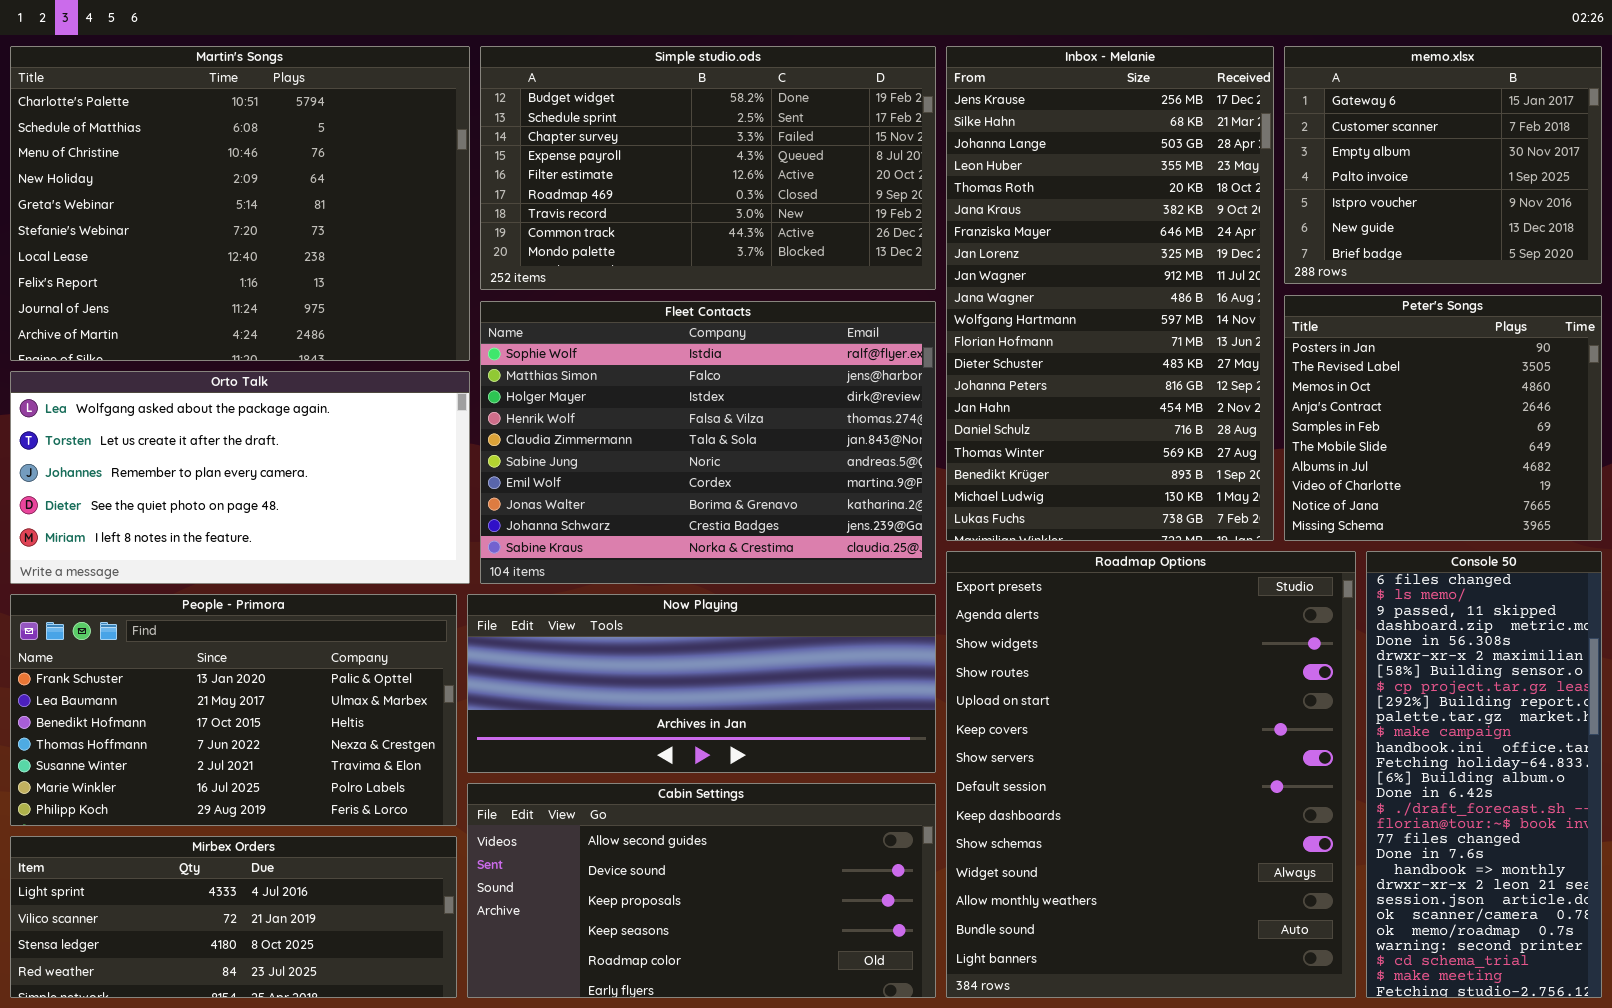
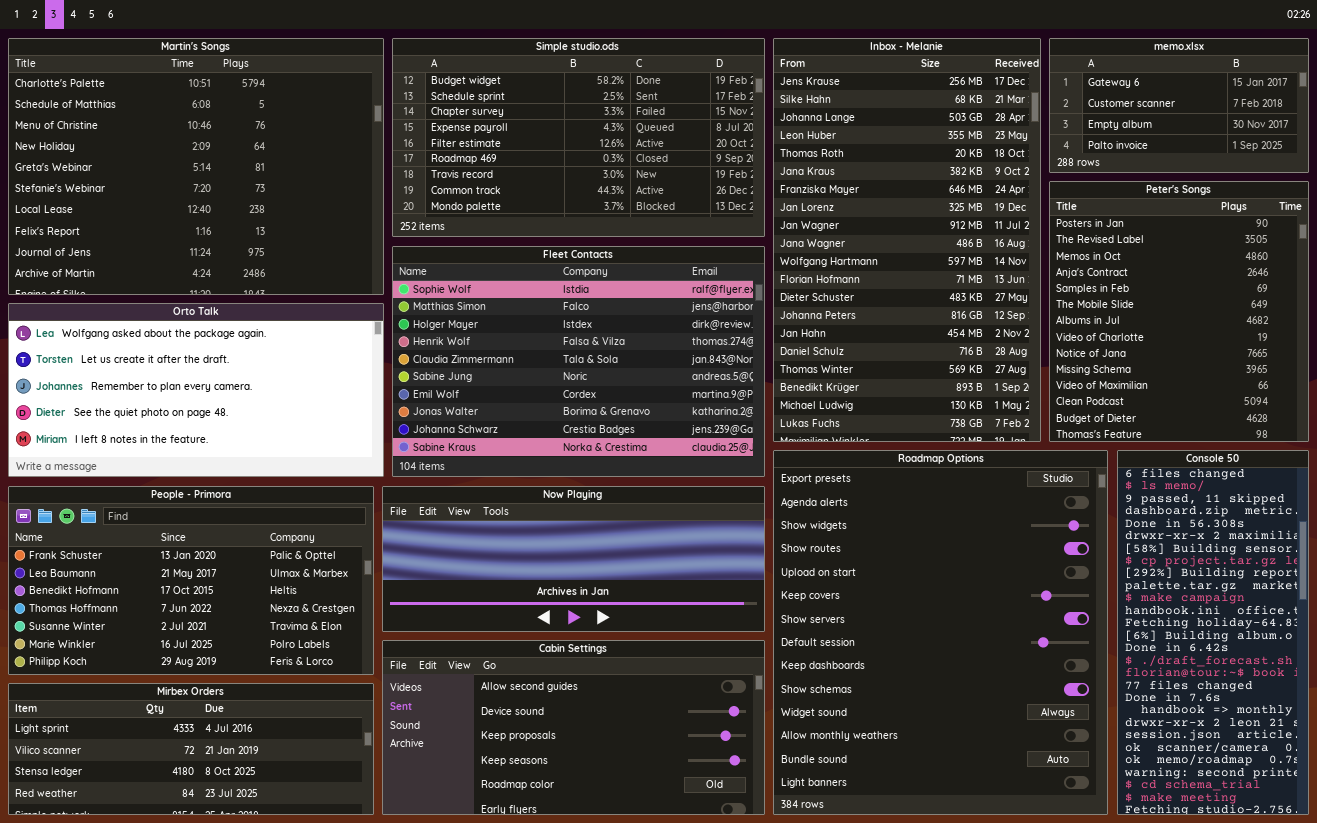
memo.xlsx: [1284,46,1602,284] -> [1049,38,1309,173], resized
Peter's Songs: [1284,295,1602,541] -> [1049,181,1309,442], resized

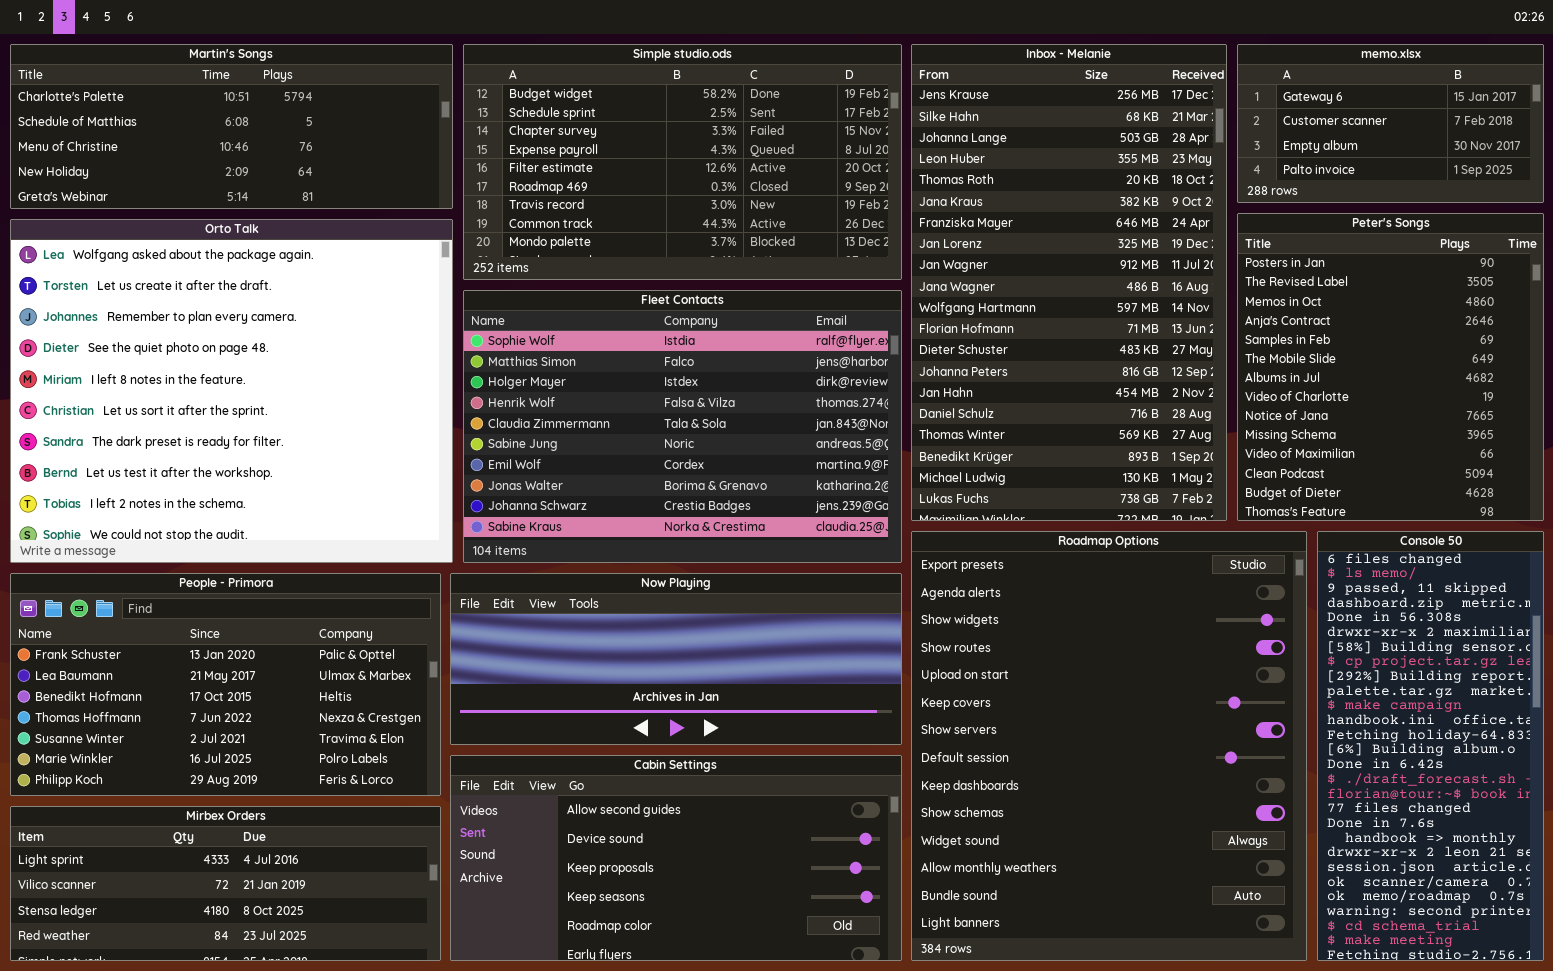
Martin's Songs: [8,38,384,295] -> [10,44,453,209], resized
Orto Talk: [8,303,384,477] -> [10,219,453,563], resized

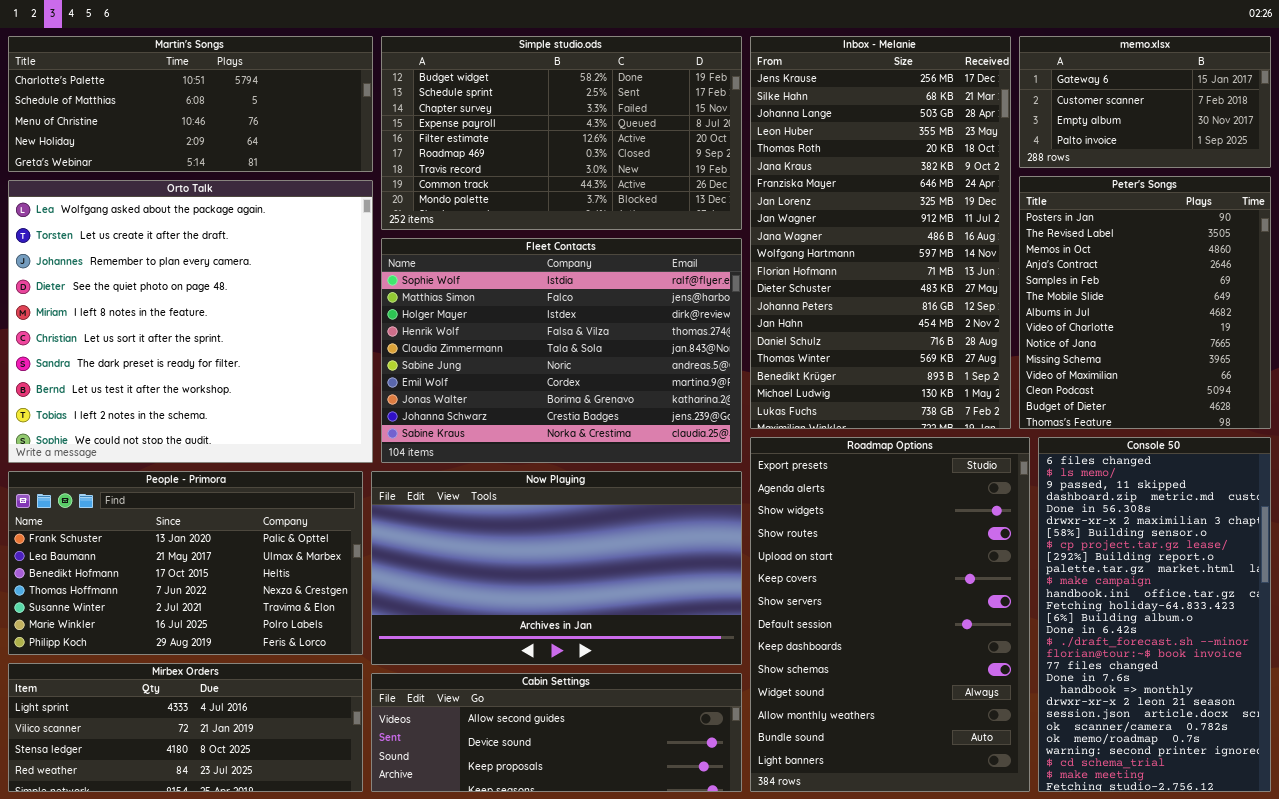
Roadmap Options: [911,531,1307,961] -> [750,437,1030,792], resized
Console 50: [1317,531,1544,961] -> [1038,437,1271,792], resized
Now Playing: [450,573,902,745] -> [371,471,742,665], resized
Cabin Settings: [450,755,902,961] -> [371,673,742,792], resized

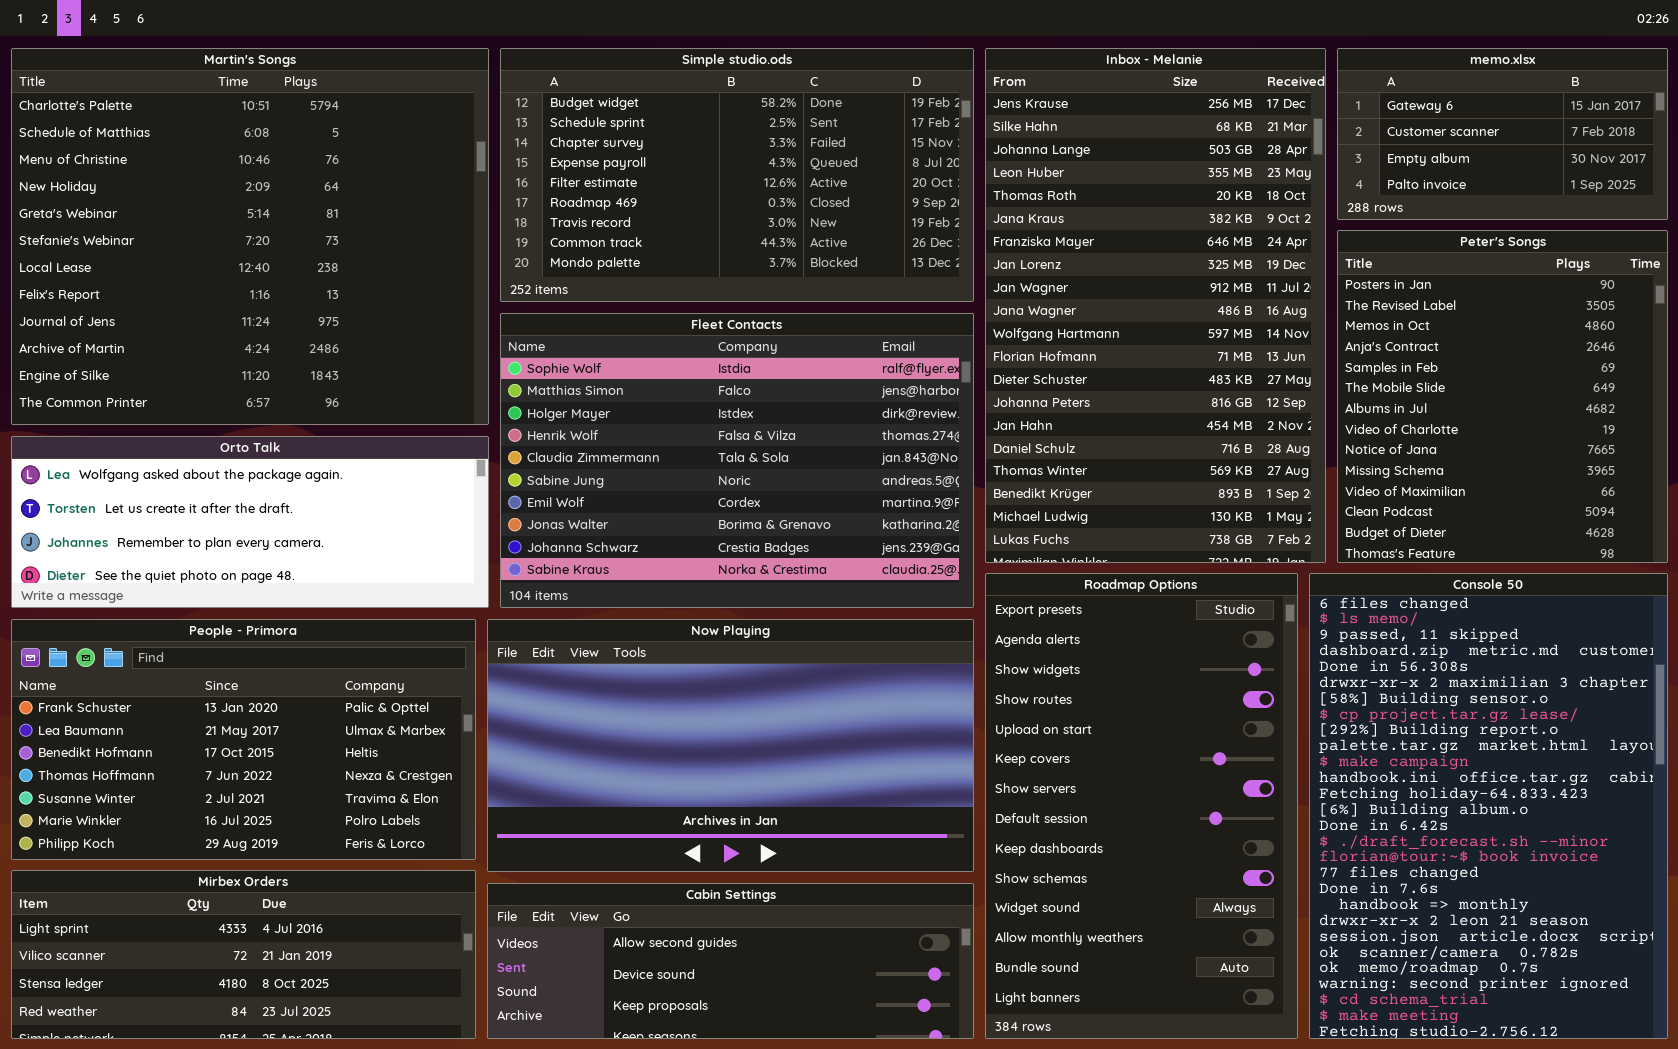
Martin's Songs: [8,36,373,172] -> [11,48,489,425], resized
Orto Talk: [8,180,373,463] -> [11,436,489,608], resized
Roadmap Options: [750,437,1030,792] -> [985,573,1298,1039], resized
Console 50: [1038,437,1271,792] -> [1309,573,1668,1039], resized

